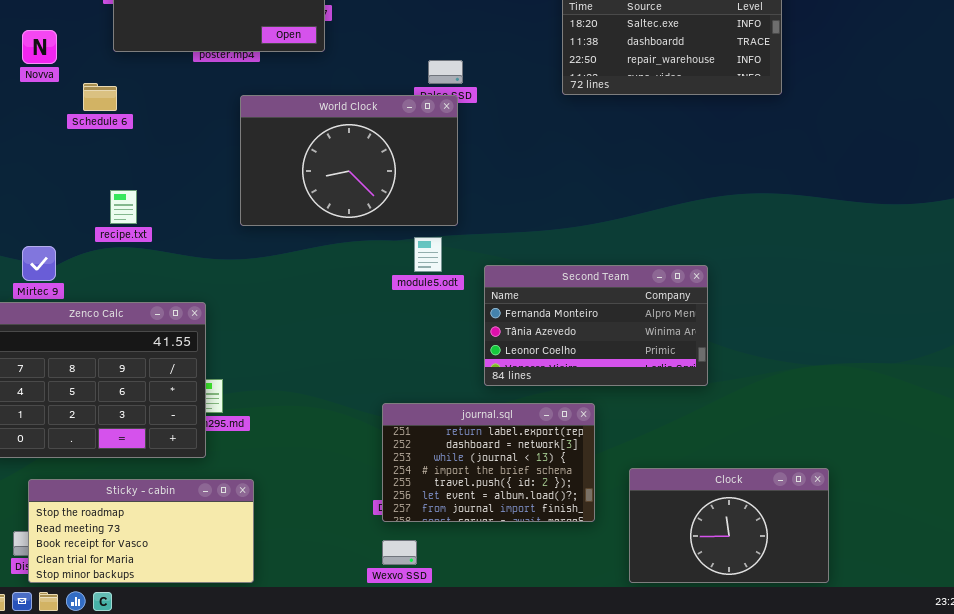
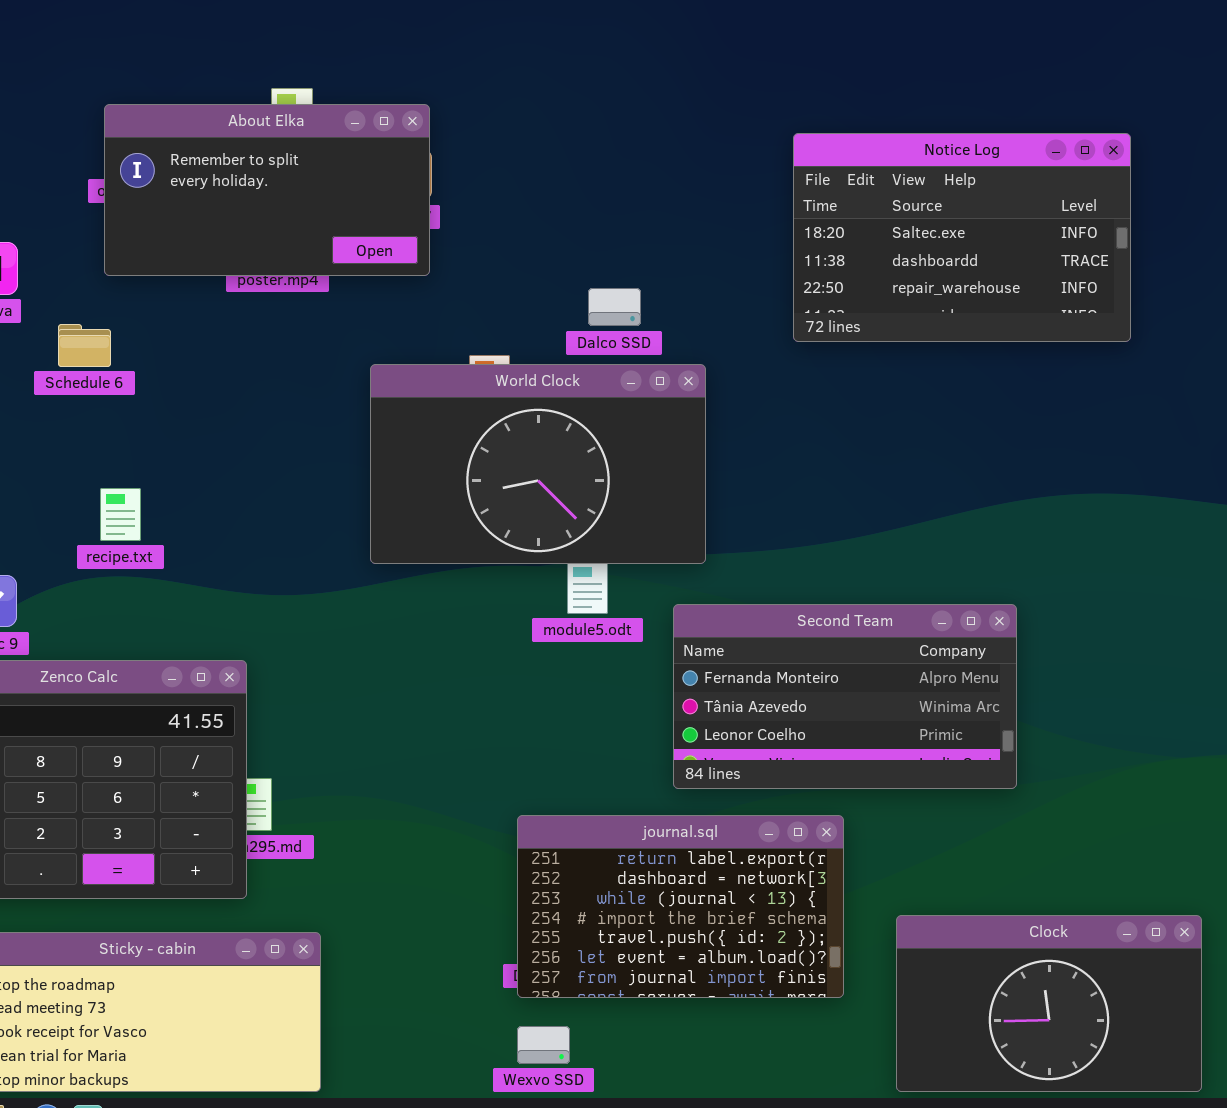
World Clock: [240,95,458,226] -> [370,364,706,564], moved

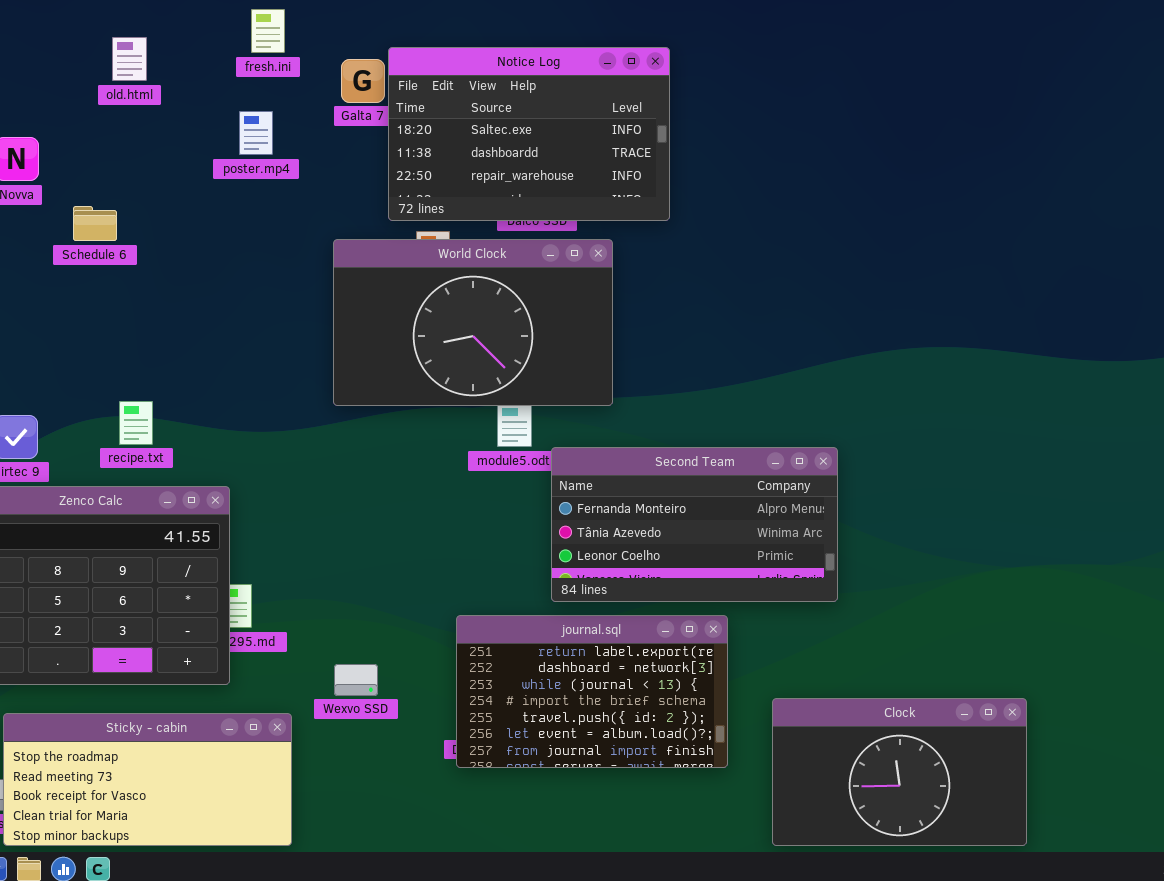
About Elka: [104,104,430,276] -> none, closed
Notice Log: [793,133,1131,342] -> [388,47,670,221], moved
recipe.txt: [100,488,141,541] -> [119,401,153,445], moved
Second Team: [673,604,1017,789] -> [551,447,838,602], moved
Wexvo SSD: [517,1026,570,1064] -> [334,664,378,696], moved

